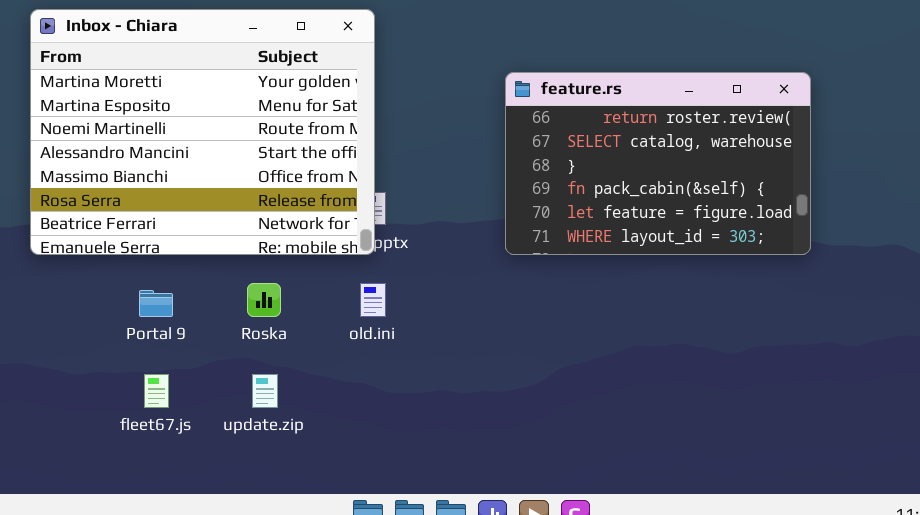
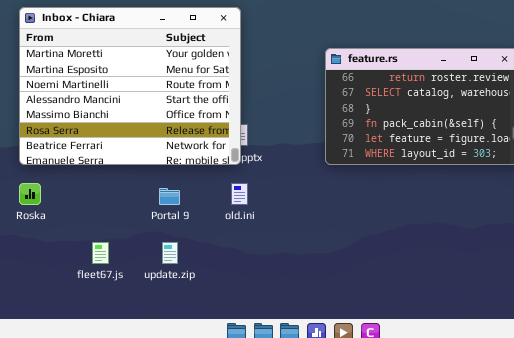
Roska: [247,283,281,317] -> [19,183,41,205], moved
Portal 9: [139,290,173,317] -> [159,188,180,205], moved

